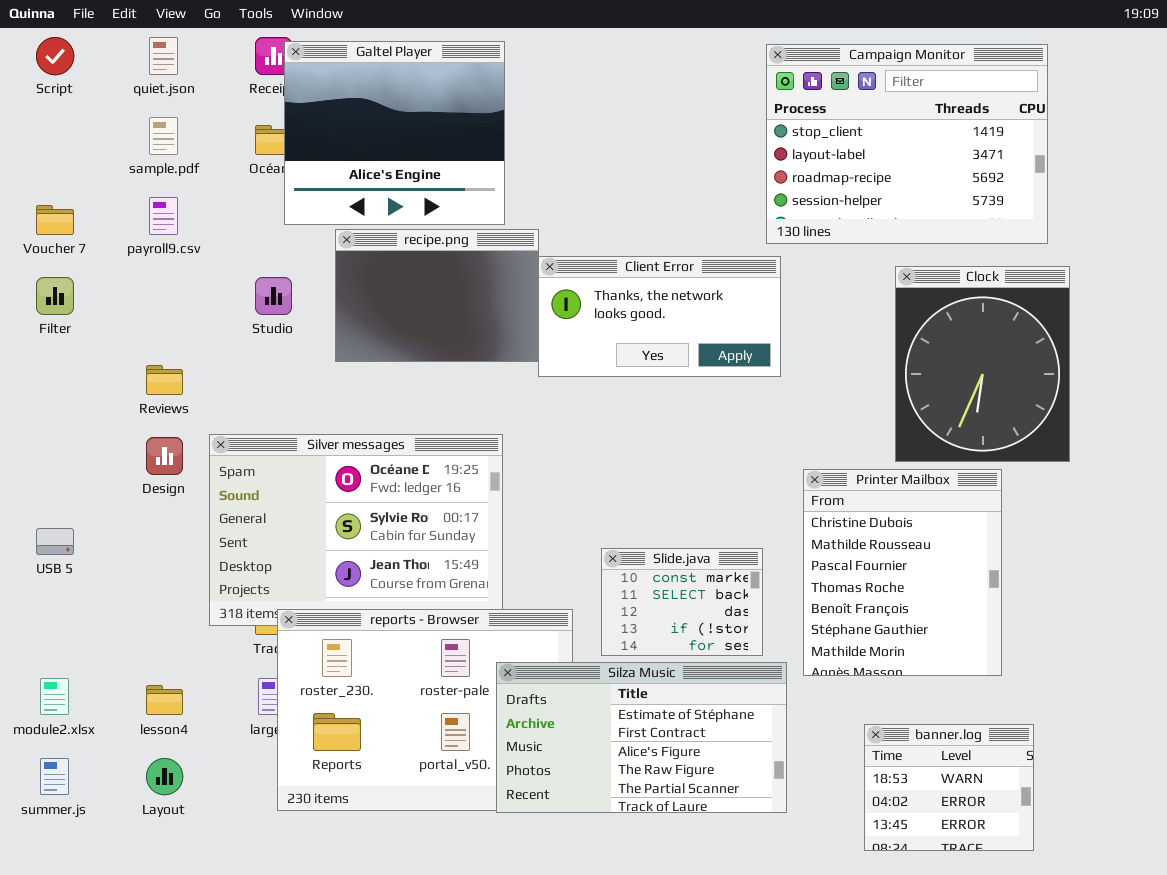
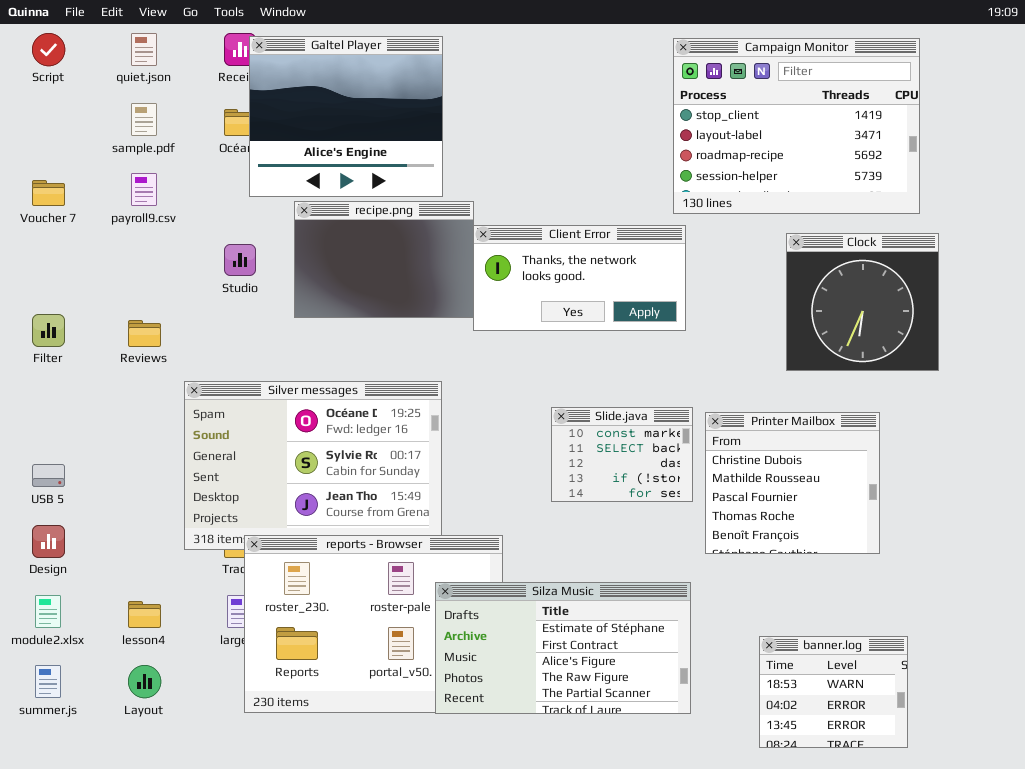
Clock: [895,266,1070,462] -> [786,233,939,371], resized
Filter: [36,277,74,315] -> [32,314,65,347], moved
Design: [146,437,183,475] -> [32,525,65,558], moved
Printer Mailbox: [803,469,1002,676] -> [705,412,880,554], resized
Slide.java: [601,548,763,656] -> [551,407,693,502], moved

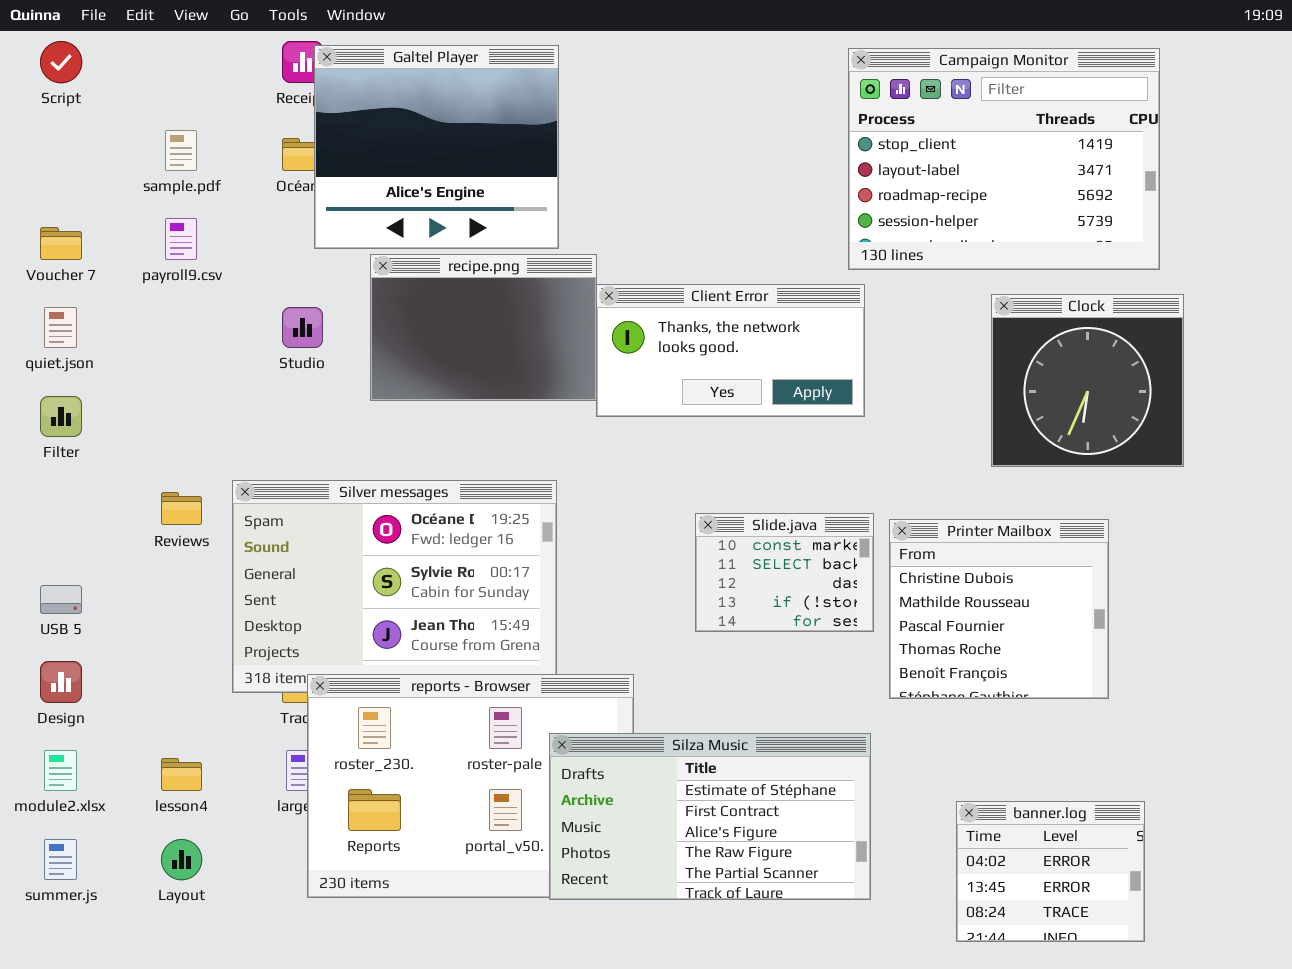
quiet.json: [131,33,157,66] -> [44,307,77,348], moved
Reviews: [128,320,161,347] -> [161,492,202,525], moved
banner.log: [759,636,908,748] -> [956,801,1145,942], scrolled down 1 row

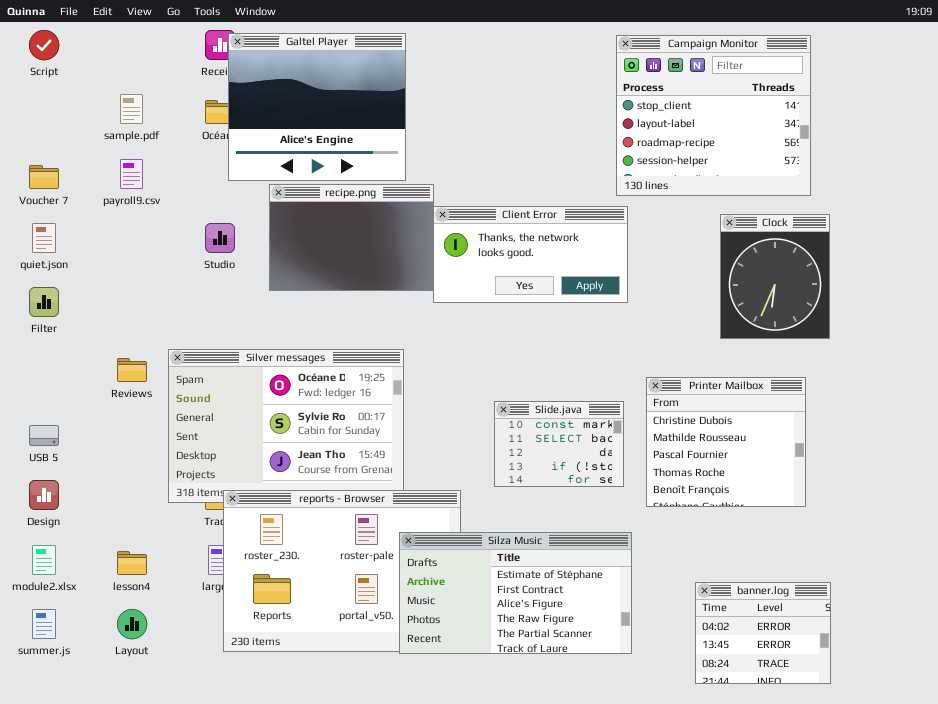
Campaign Monitor: [848,48,1160,270] -> [616,35,811,196], resized
Clock: [991,294,1184,467] -> [720,214,830,339], resized
Slide.java: [695,513,874,632] -> [494,401,624,487], moved

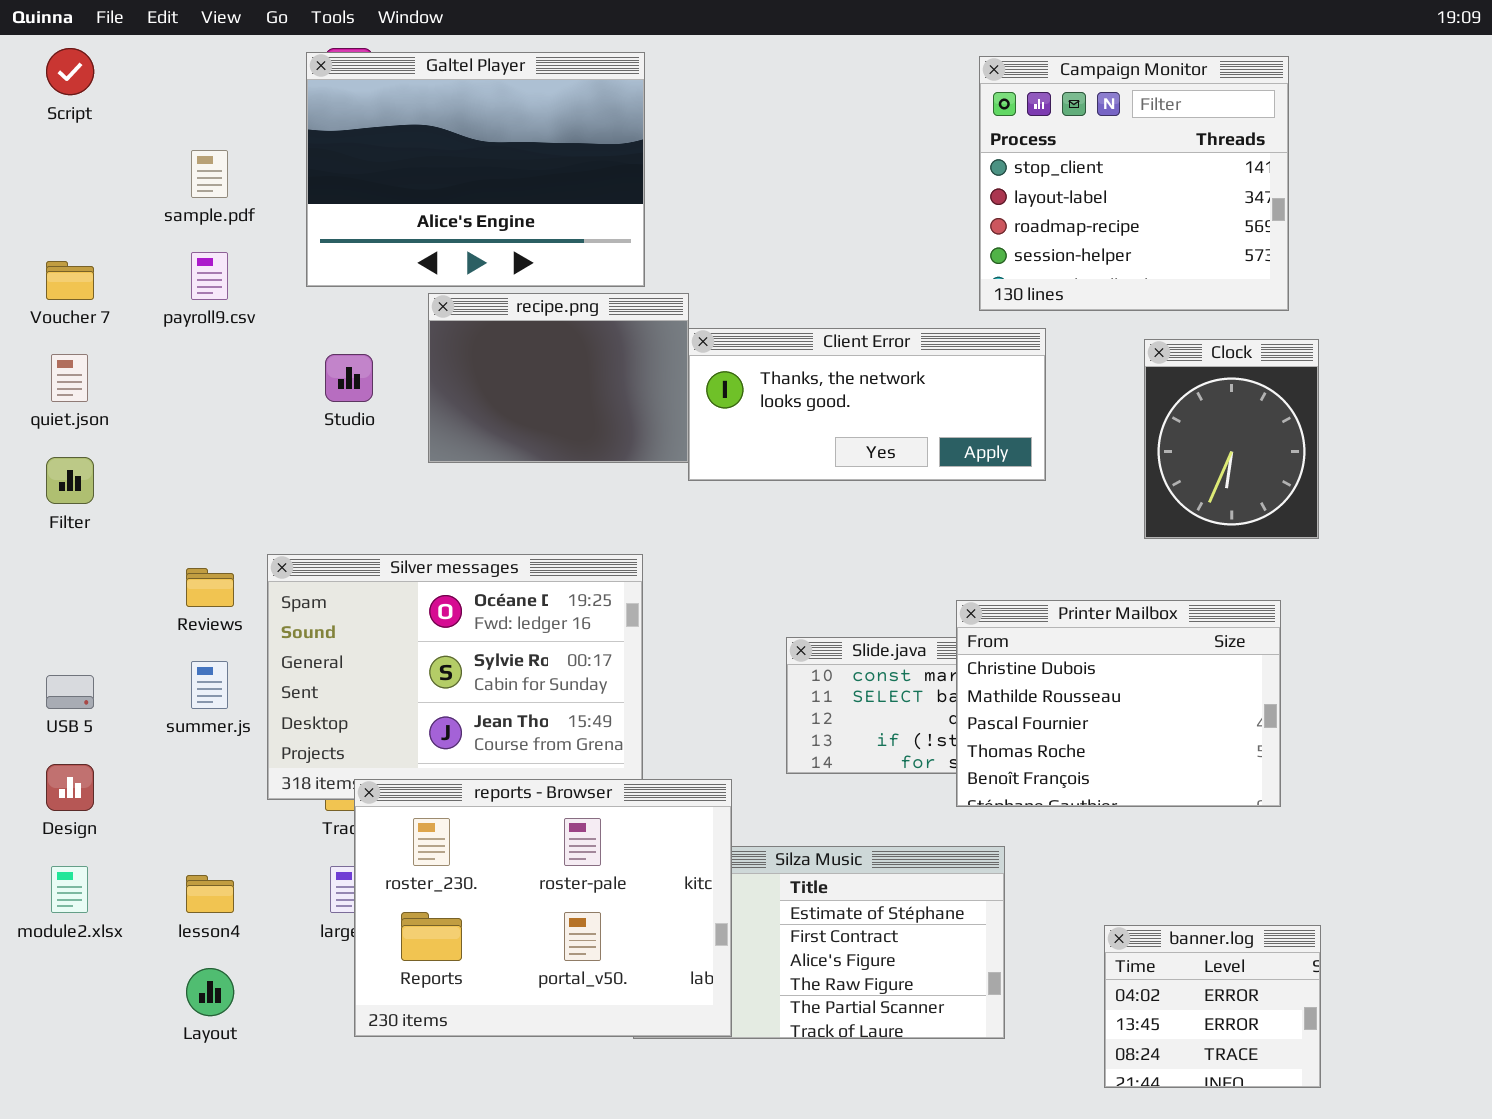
Galtel Player: [228,33,406,181] -> [306,52,645,287], resized
Client Error: [433,206,628,303] -> [688,328,1046,481], resized
Printer Mailbox: [646,377,806,507] -> [956,600,1281,807], resized
reports - Browser: [223,490,461,652] -> [354,779,732,1037], raised
summer.js: [32,609,56,639] -> [191,661,228,709], moved

